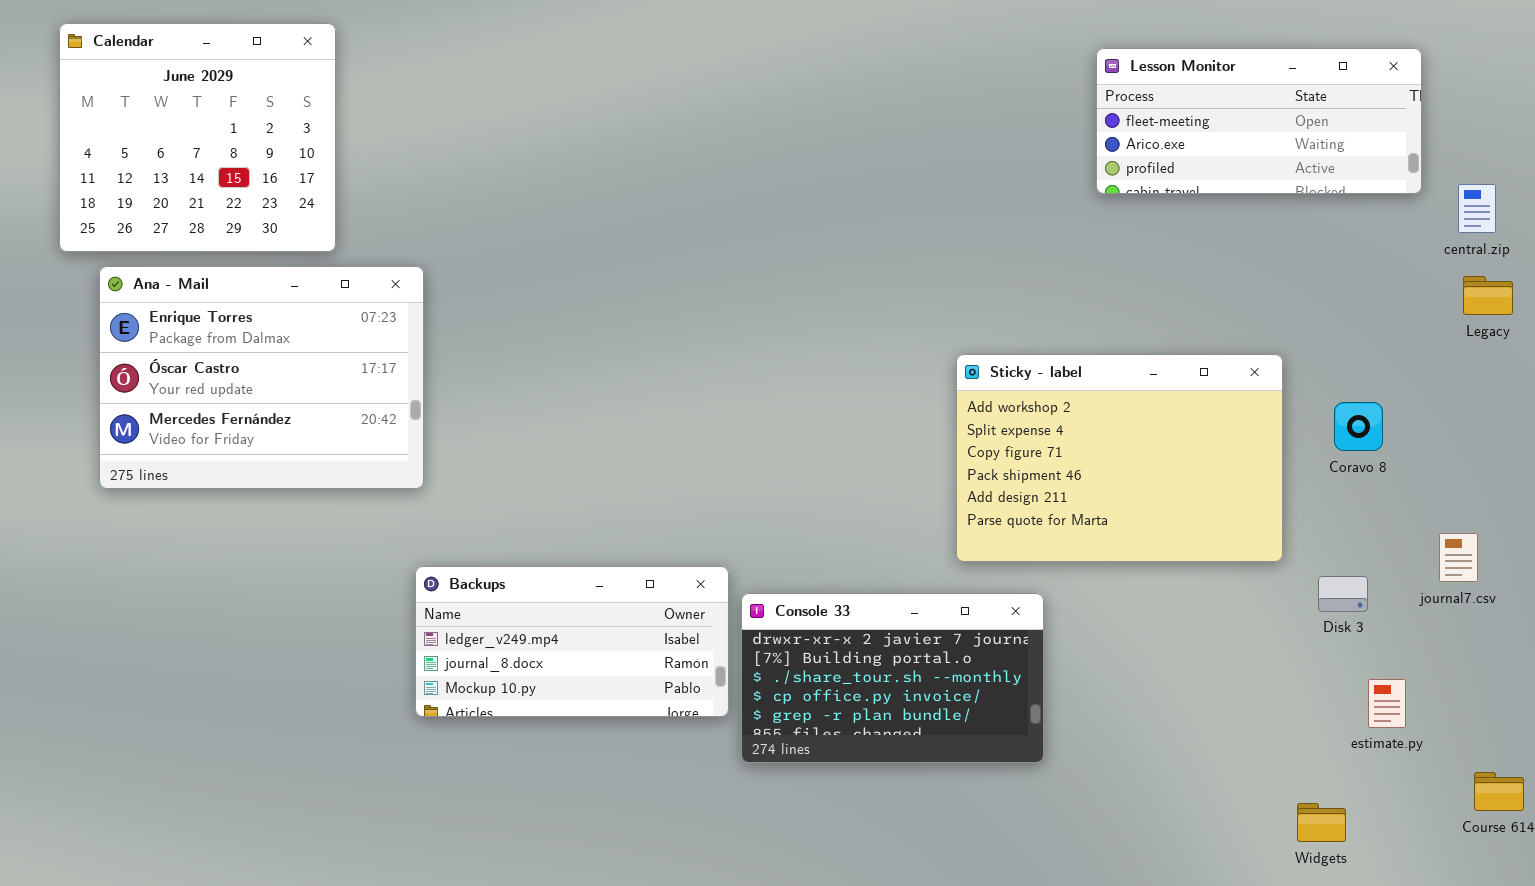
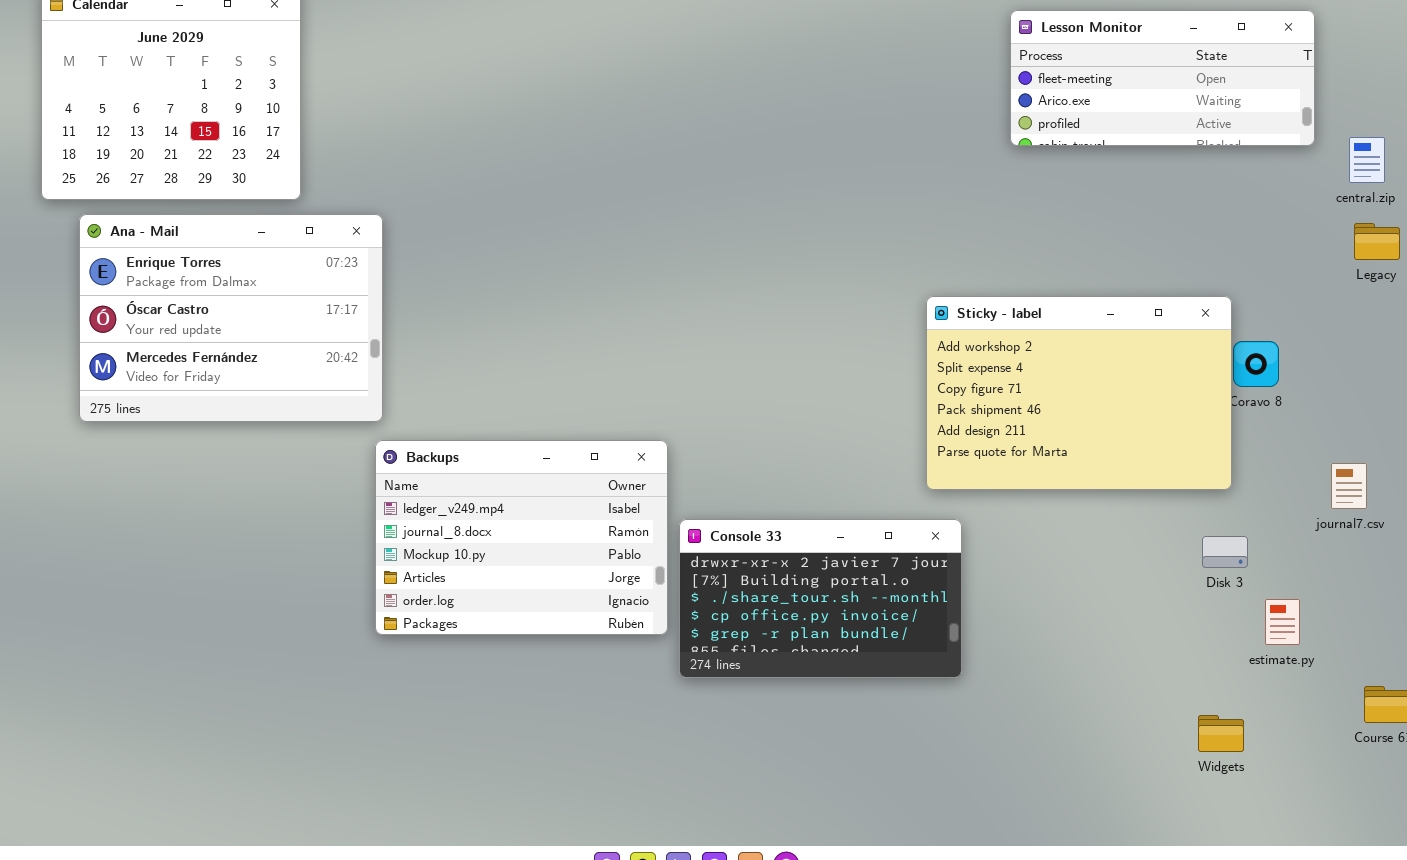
Sticky - label: [956,354,1283,562] -> [926,296,1232,490], moved
Backups: [415,566,729,717] -> [375,440,668,635], resized
Disk 3: [1318,576,1368,612] -> [1202,536,1248,568], moved

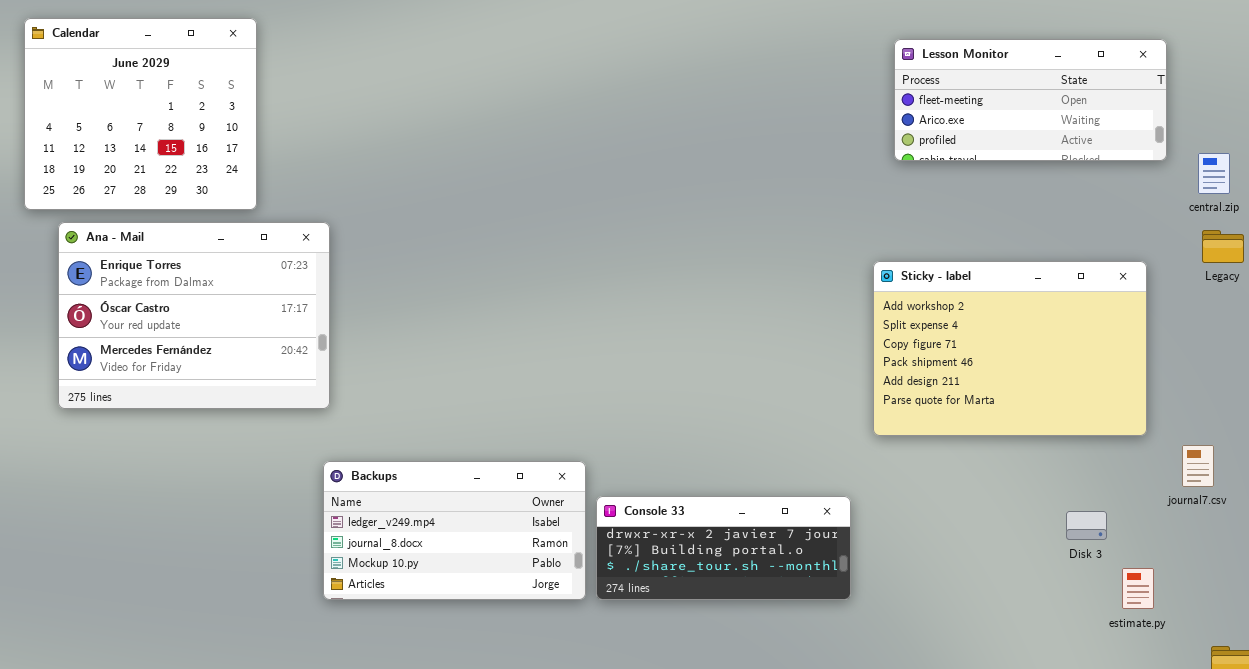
Sticky - label: [926,296,1232,490] -> [873,261,1147,436], moved
Backups: [375,440,668,635] -> [323,461,586,600], resized
Console 33: [679,519,962,678] -> [596,496,851,600], resized

